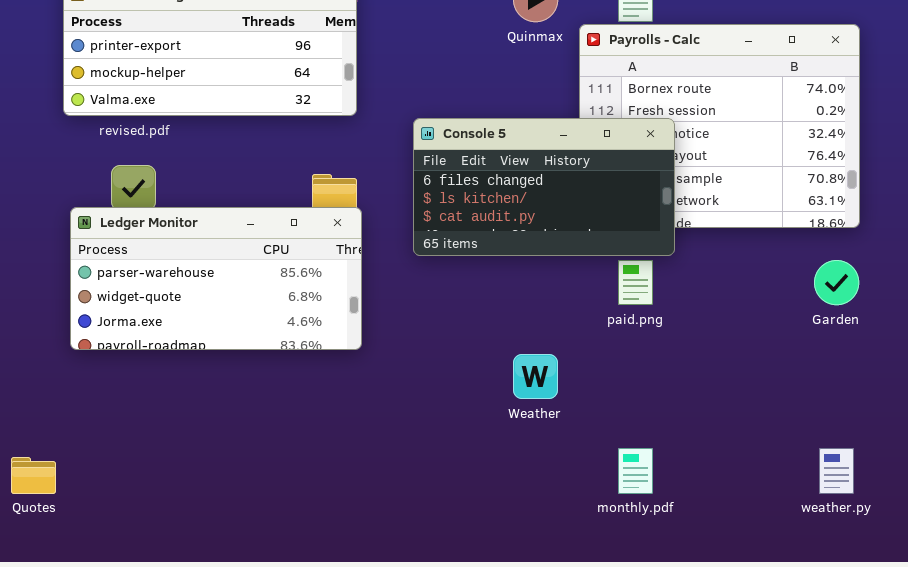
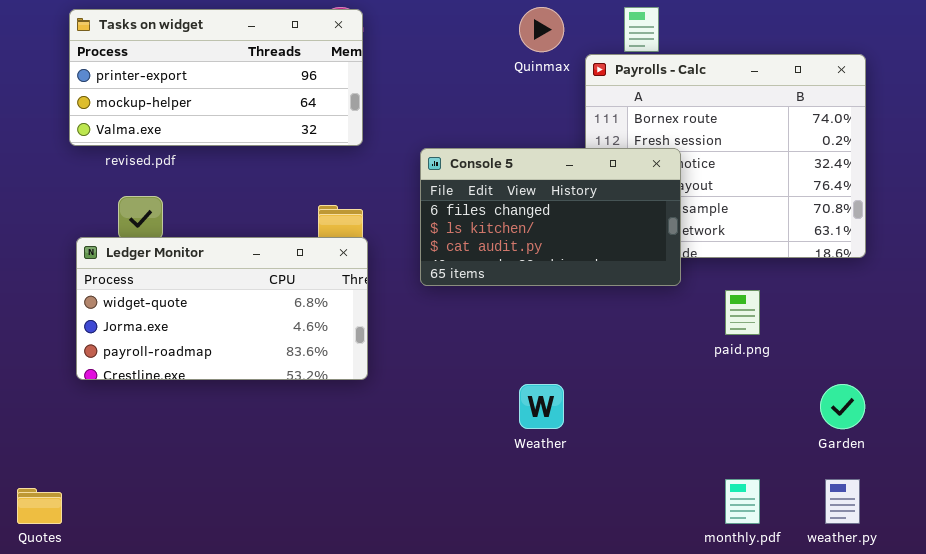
Ledger Monitor: [70,207,362,350] -> [76,237,368,380], scrolled down 1 row
paid.png: [618,260,653,305] -> [725,290,760,335], moved
Garden: [814,260,859,305] -> [820,384,865,429], moved
monthly.pdf: [618,448,653,494] -> [725,479,760,524], moved

